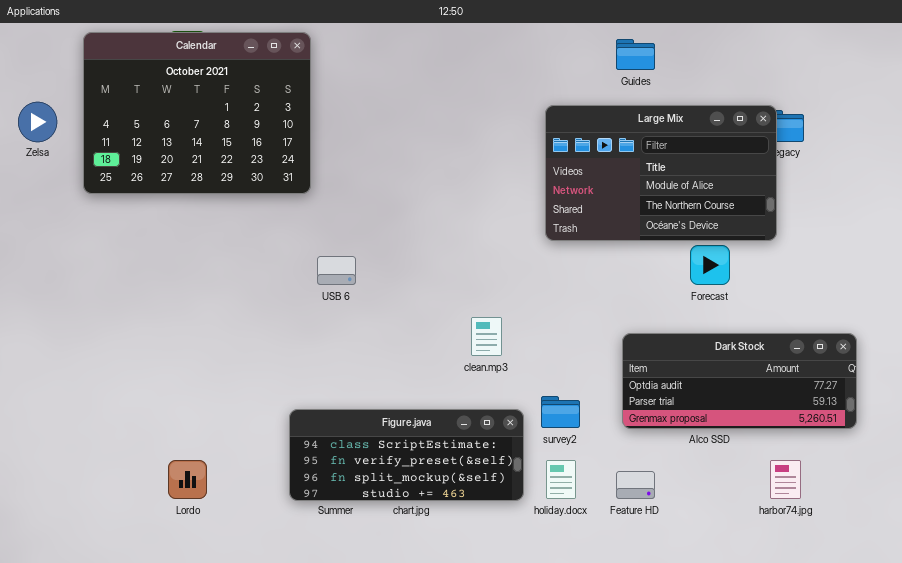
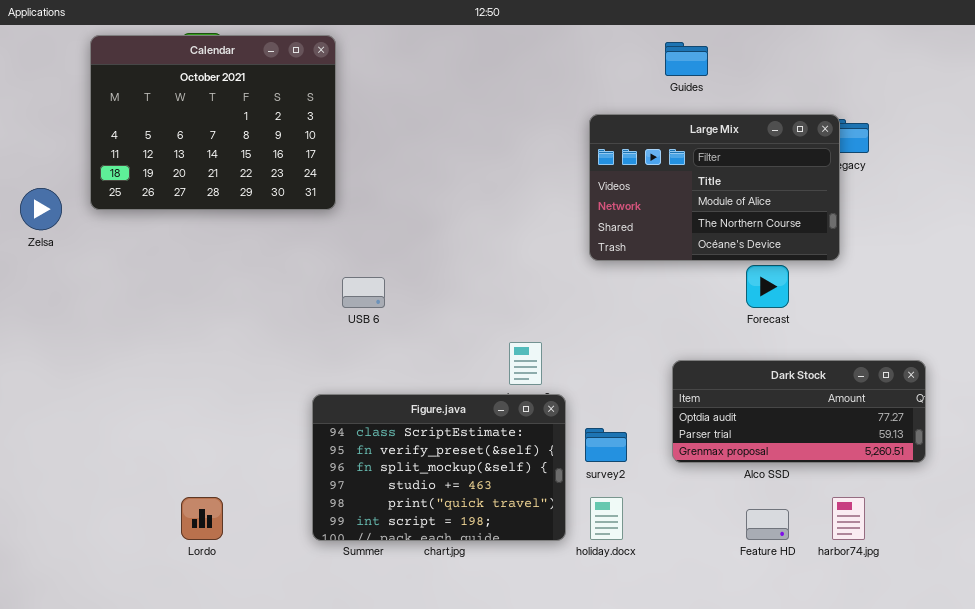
Zelsa: [18,102,57,142] -> [20,188,62,230], moved
Figure.java: [289,409,524,501] -> [312,394,566,541], resized
Feature HD: [616,471,655,499] -> [746,509,789,540], moved

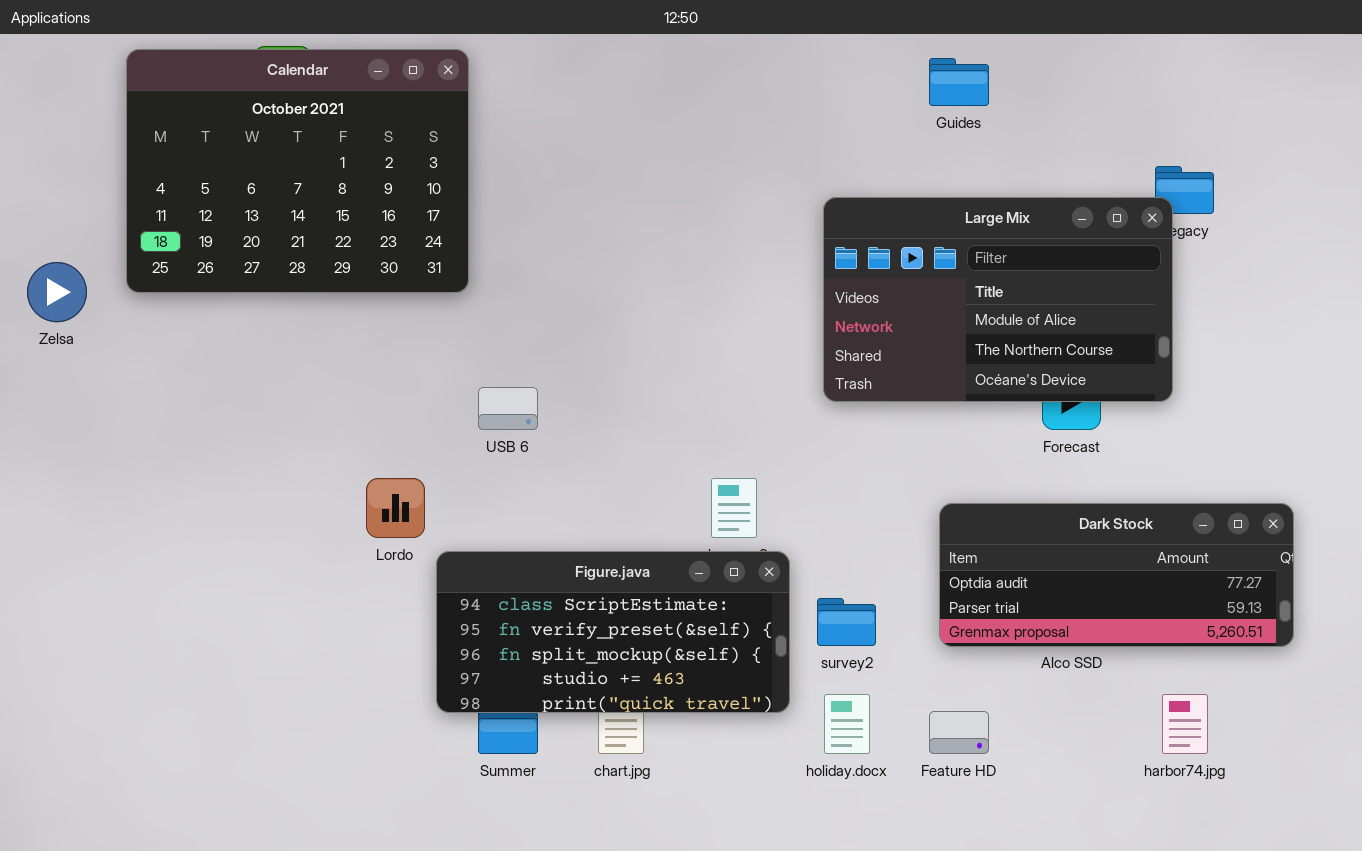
Large Mix: [589,114,840,261] -> [823,197,1173,402], moved
Figure.java: [312,394,566,541] -> [436,551,790,713], resized
Lordo: [181,497,223,540] -> [366,478,425,538], moved
Feature HD: [746,509,789,540] -> [929,711,989,754], moved

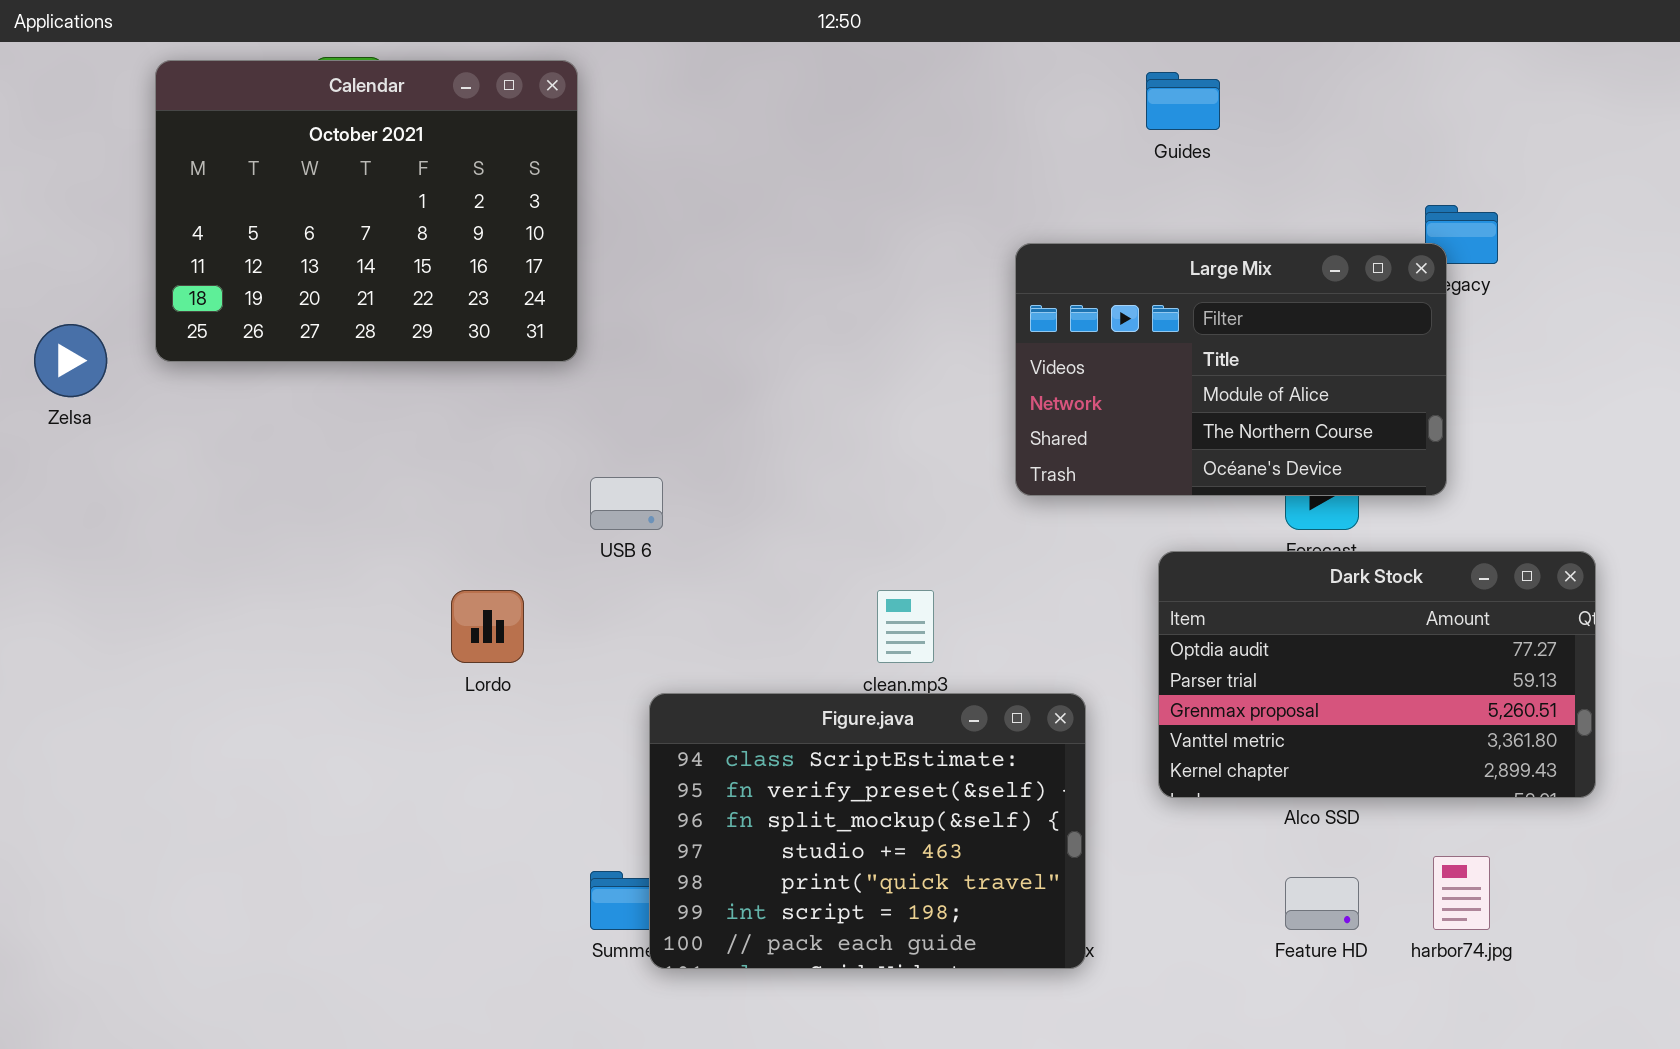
Dark Stock: [939,503,1294,647] -> [1158,551,1596,798], resized
Figure.java: [436,551,790,713] -> [649,693,1086,969], moved, resized
Feature HD: [929,711,989,754] -> [1285,877,1359,930], moved

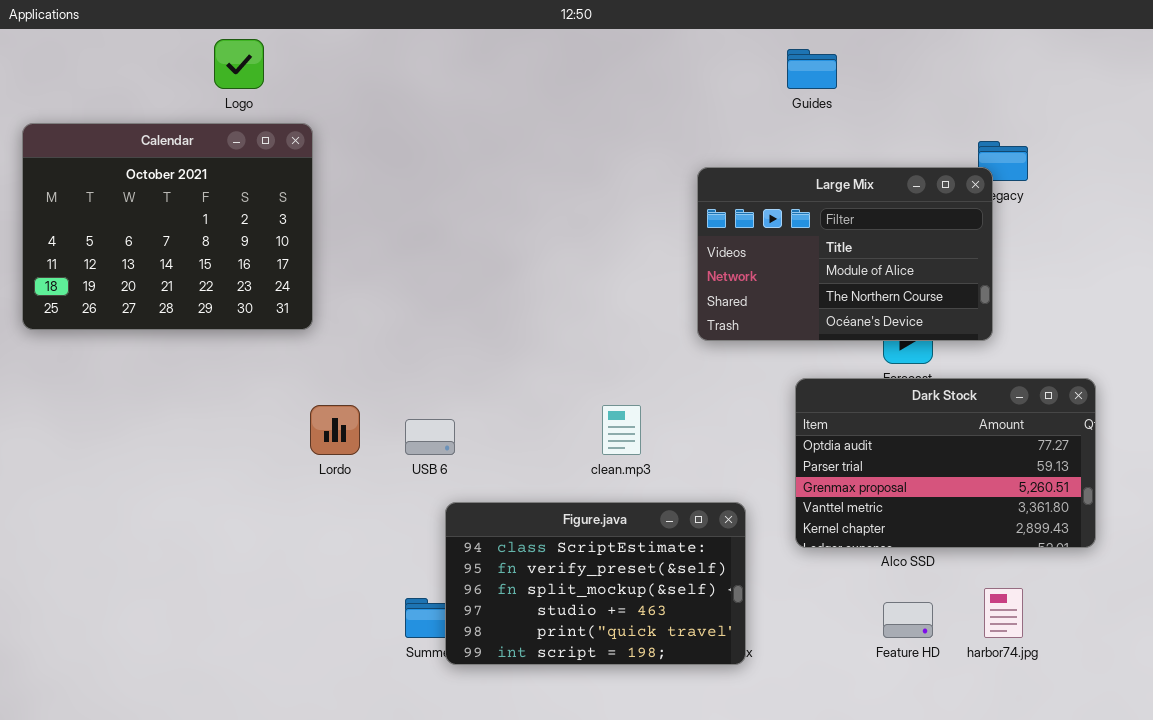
Calendar: [155,60,578,362] -> [22,123,313,330], moved
USB 6: [590,477,663,530] -> [405,419,455,455], moved
Figure.java: [649,693,1086,969] -> [445,502,746,665], resized

